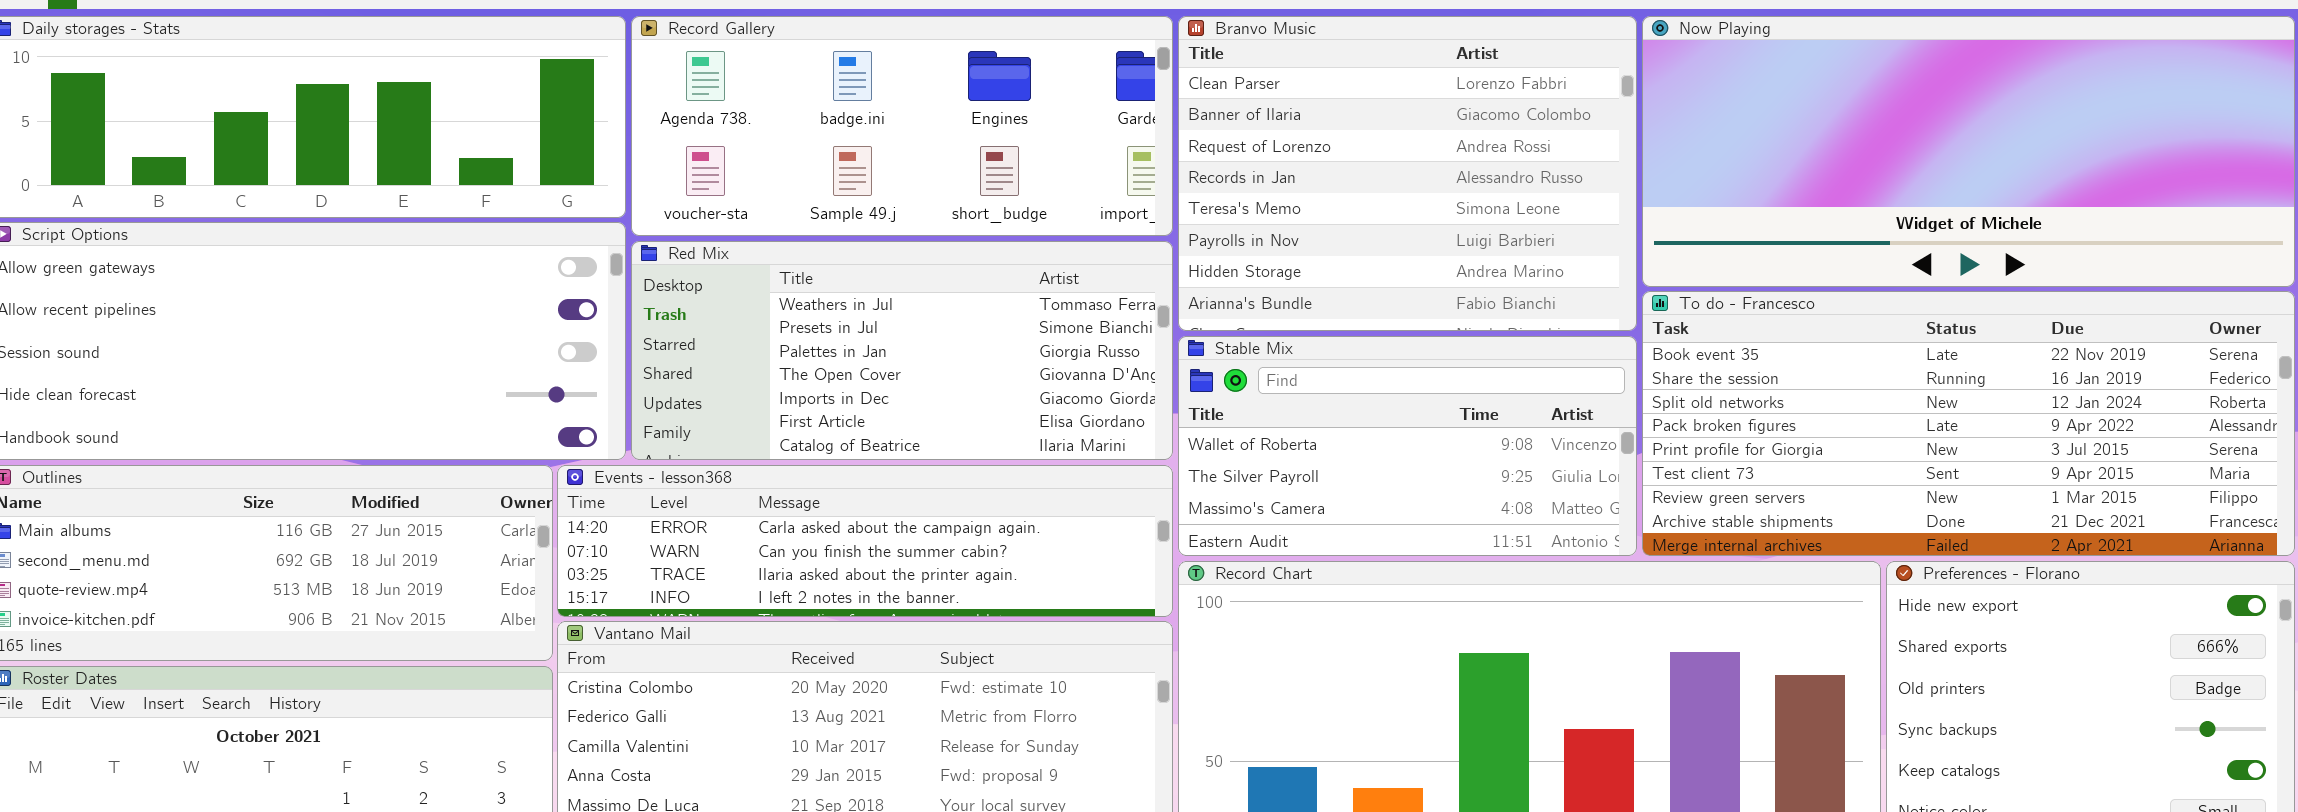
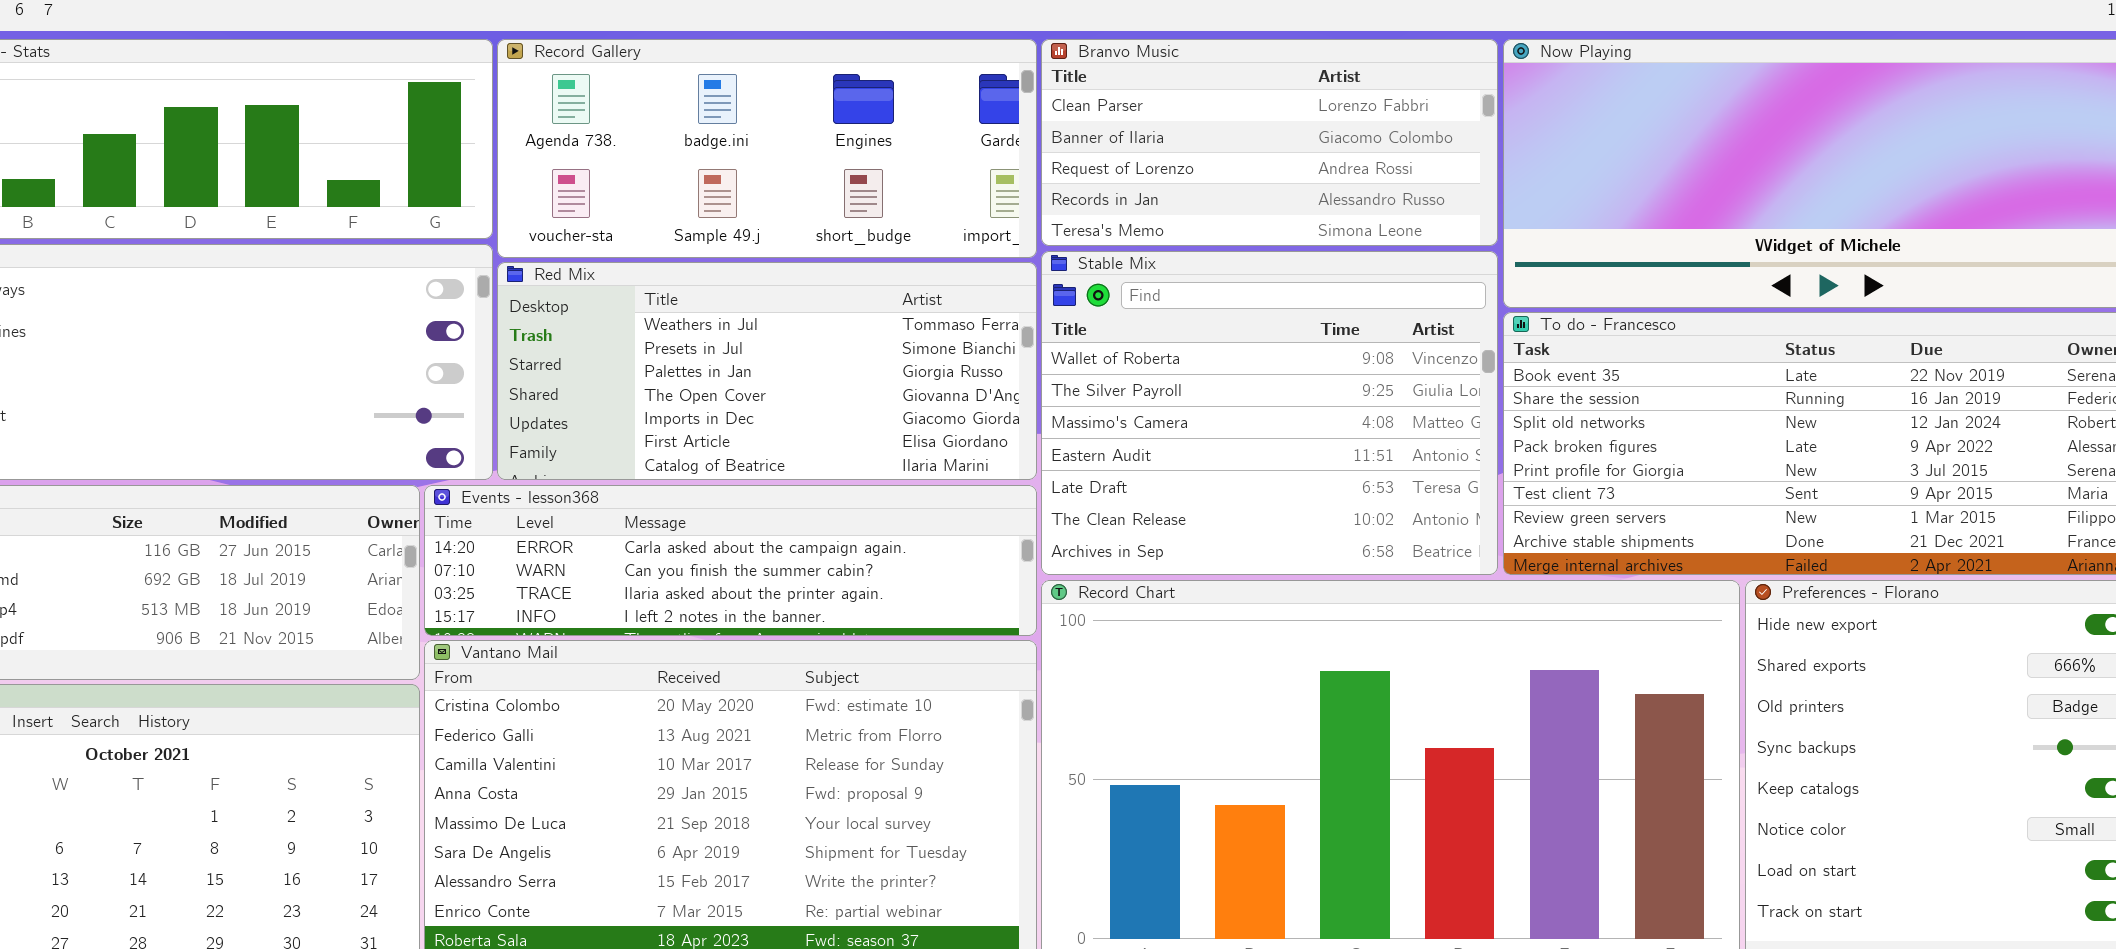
Branvo Music: [1178,16,1637,331] -> [1041,39,1498,246], resized
Stable Mix: [1178,336,1637,556] -> [1041,251,1498,575], resized

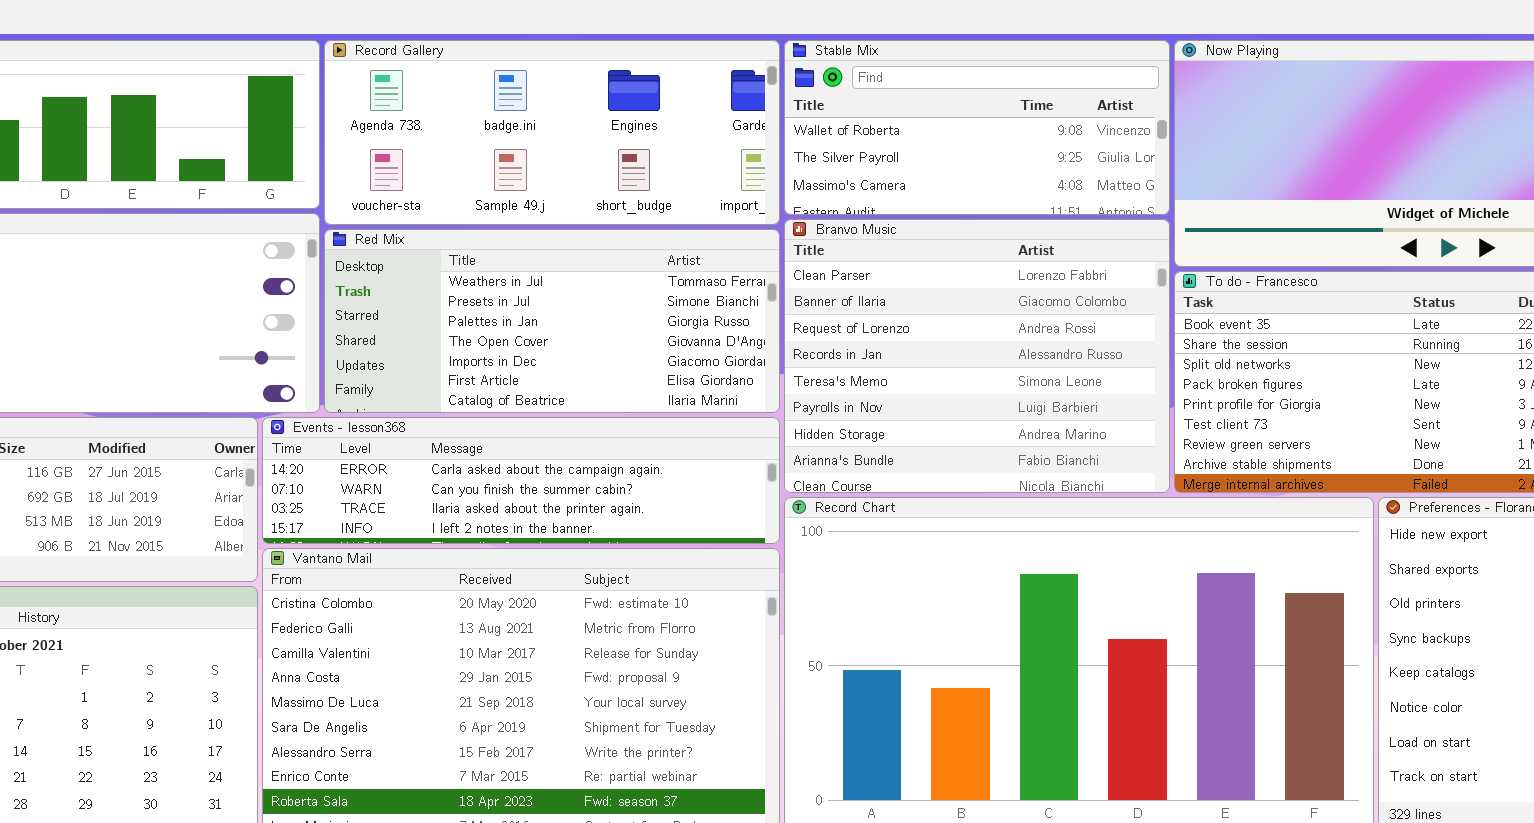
Branvo Music: [1041,39,1498,246] -> [784,219,1170,493], moved, resized
Stable Mix: [1041,251,1498,575] -> [784,40,1170,215], moved, resized

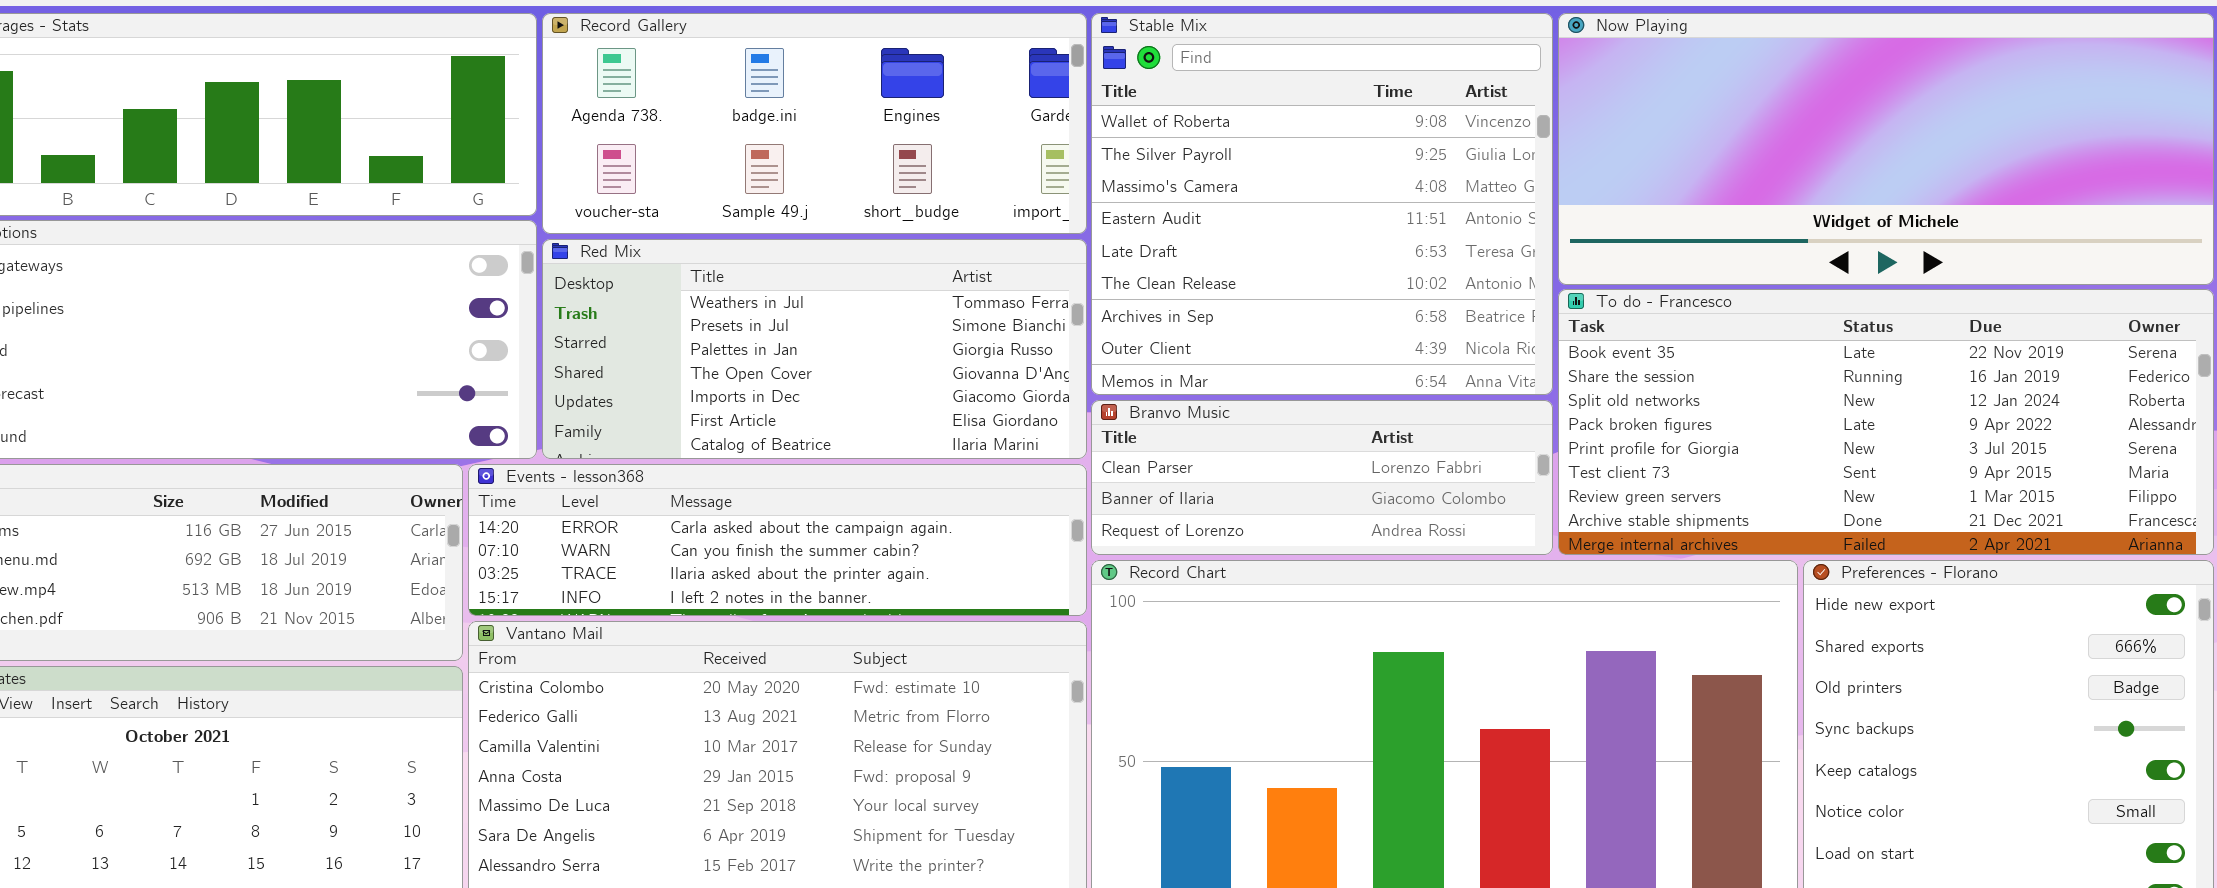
Stable Mix: [784,40,1170,215] -> [1091,13,1553,395], resized
Branvo Music: [784,219,1170,493] -> [1091,400,1553,555], resized

